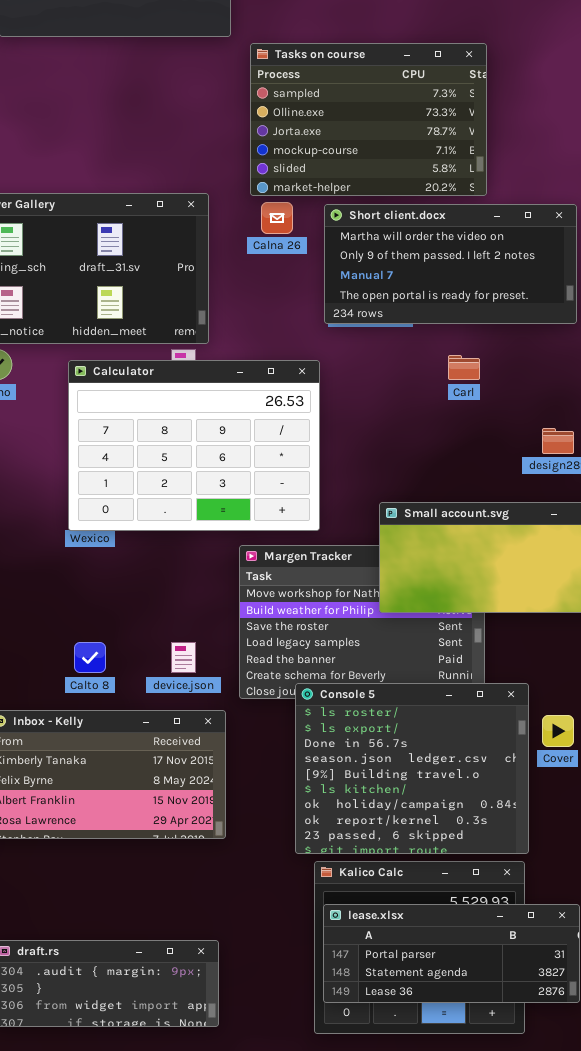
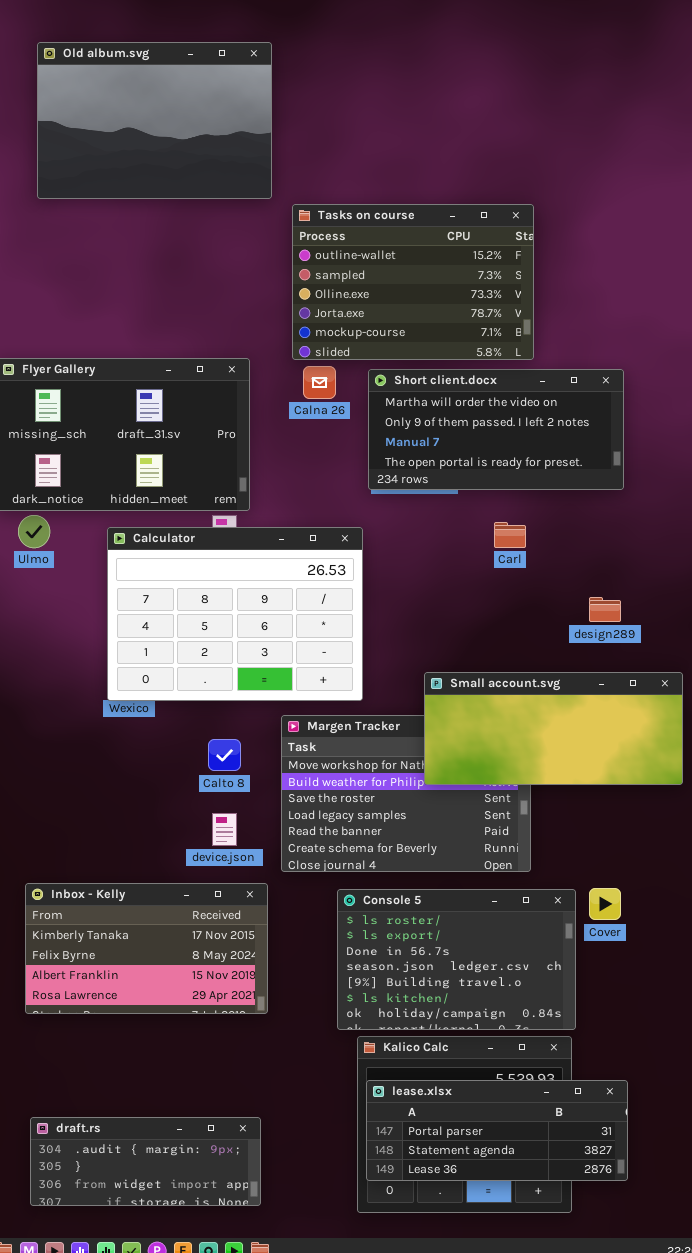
Tasks on course: [250,43,487,196] -> [292,204,534,360], scrolled up 1 row
Calto 8: [74,642,106,673] -> [208,739,241,771], moved
Console 5: [295,683,529,854] -> [337,889,576,1030], resized

